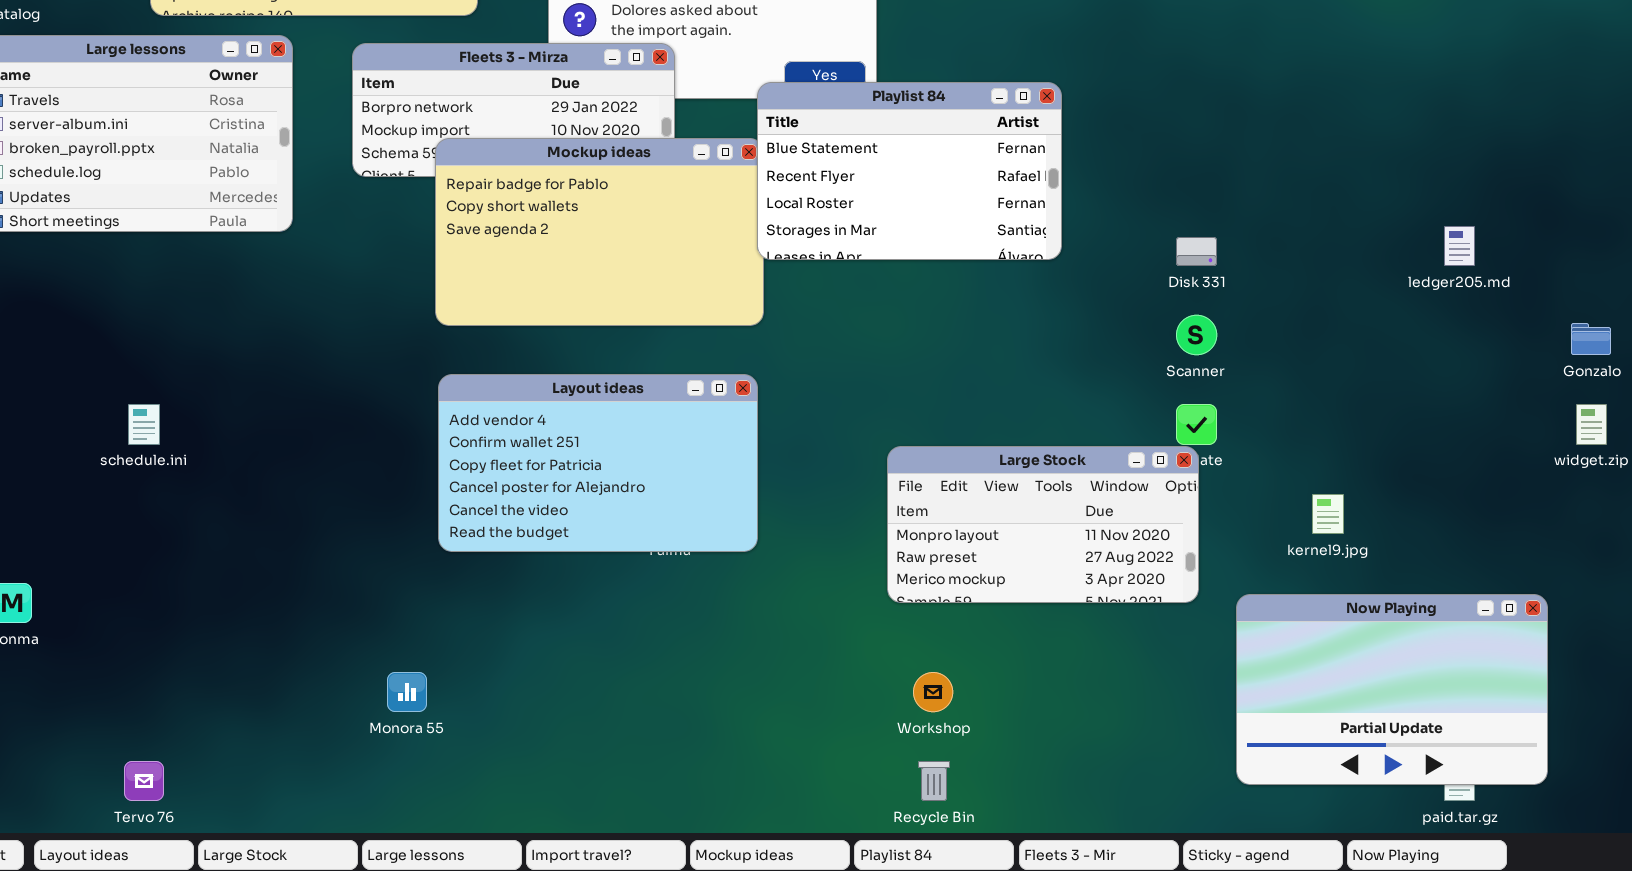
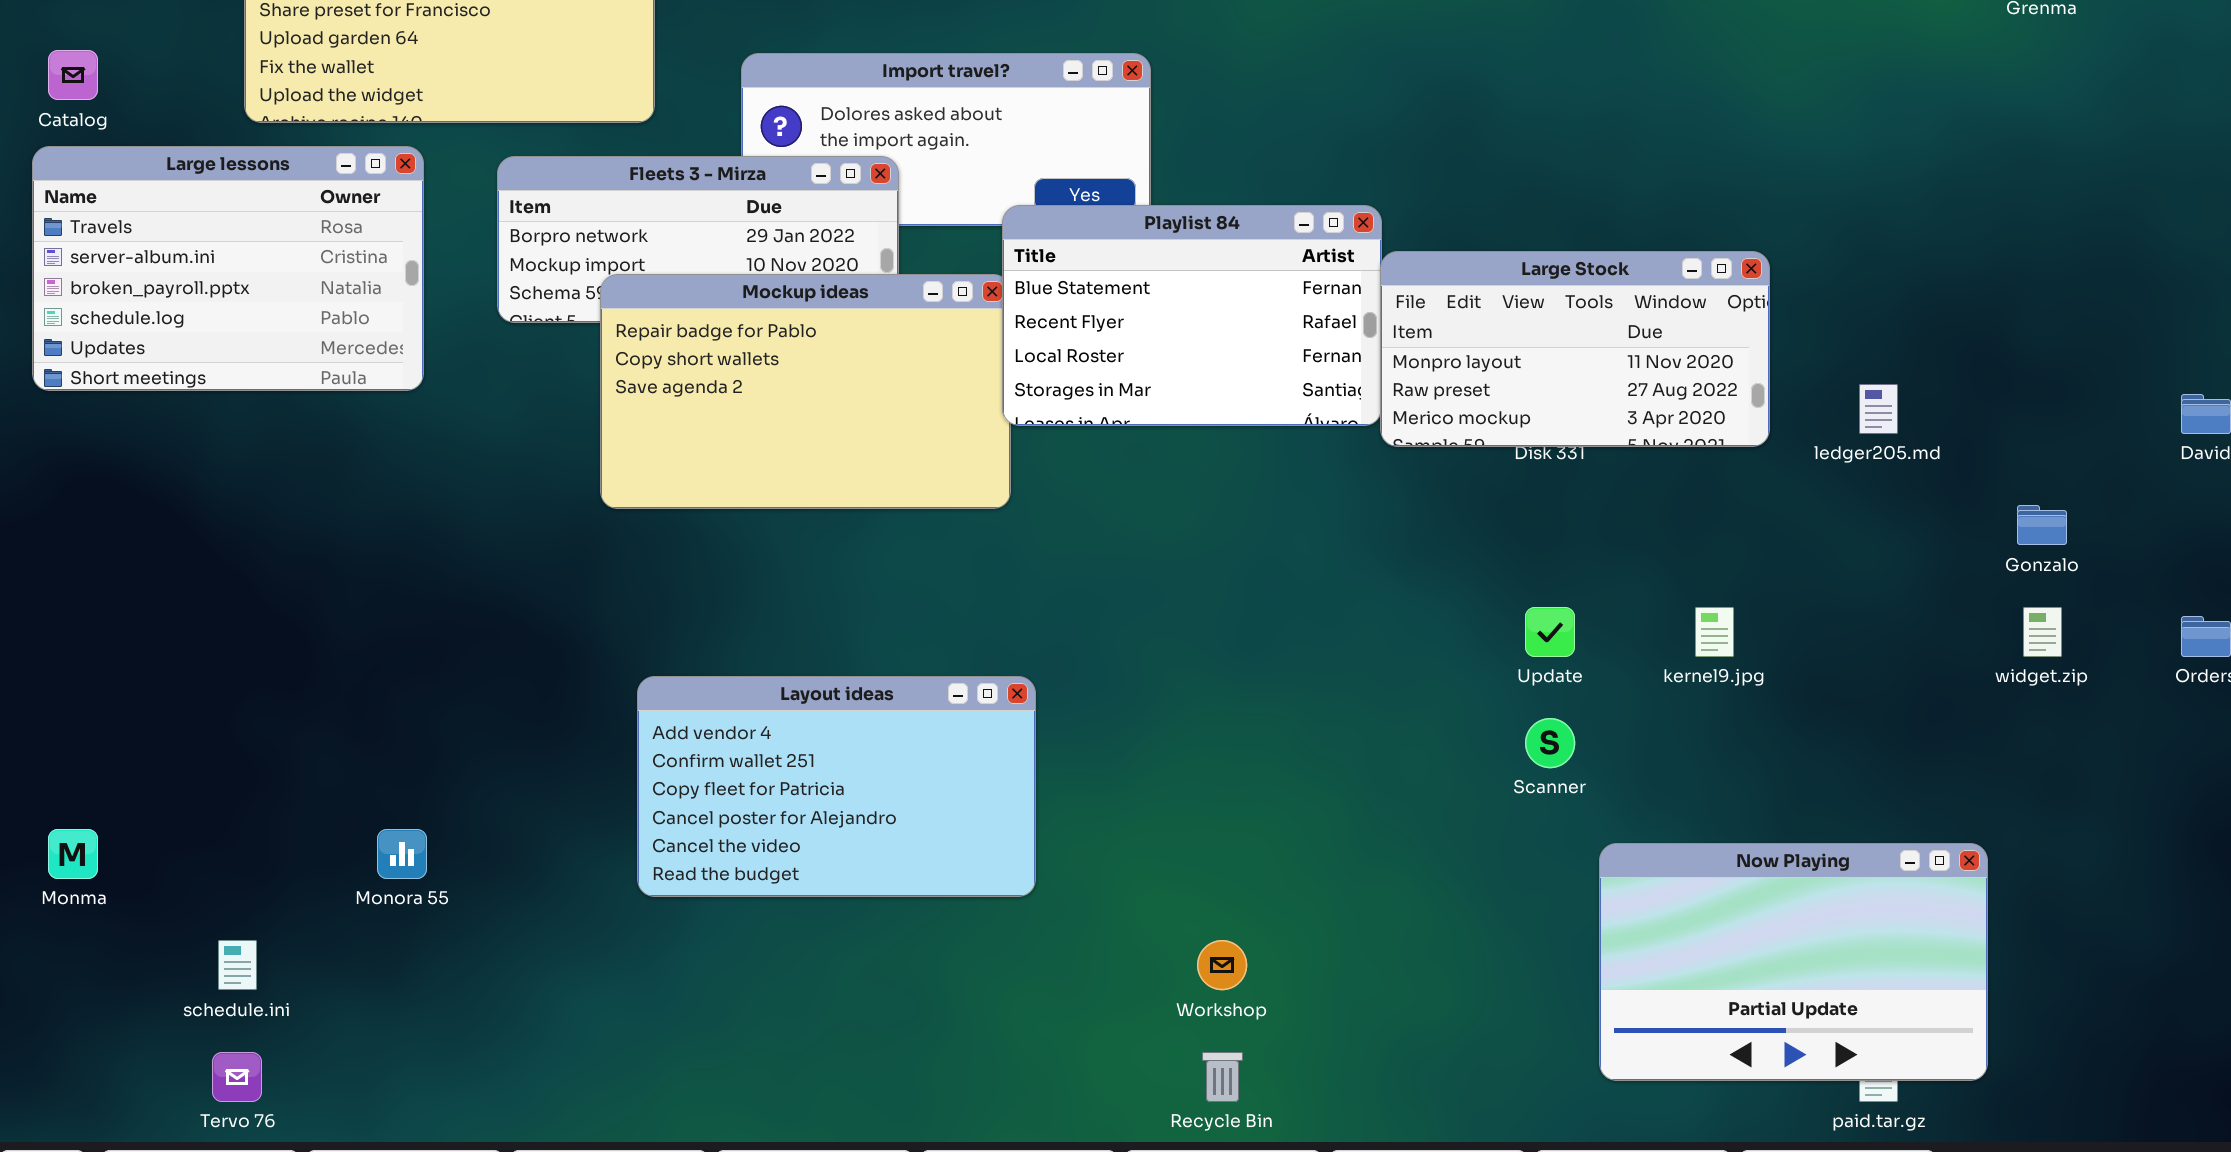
Scanner: [1176,315,1217,355] -> [1525,718,1575,768], moved
Layout ideas: [438,374,758,552] -> [637,676,1036,897], moved
schedule.ini: [128,404,160,445] -> [218,940,257,990], moved
Large Stock: [887,446,1199,603] -> [1380,251,1770,447], moved
kernel9.jpg: [1312,494,1344,534] -> [1695,607,1734,657], moved
Monora 55: [387,672,427,712] -> [377,829,427,879], moved

